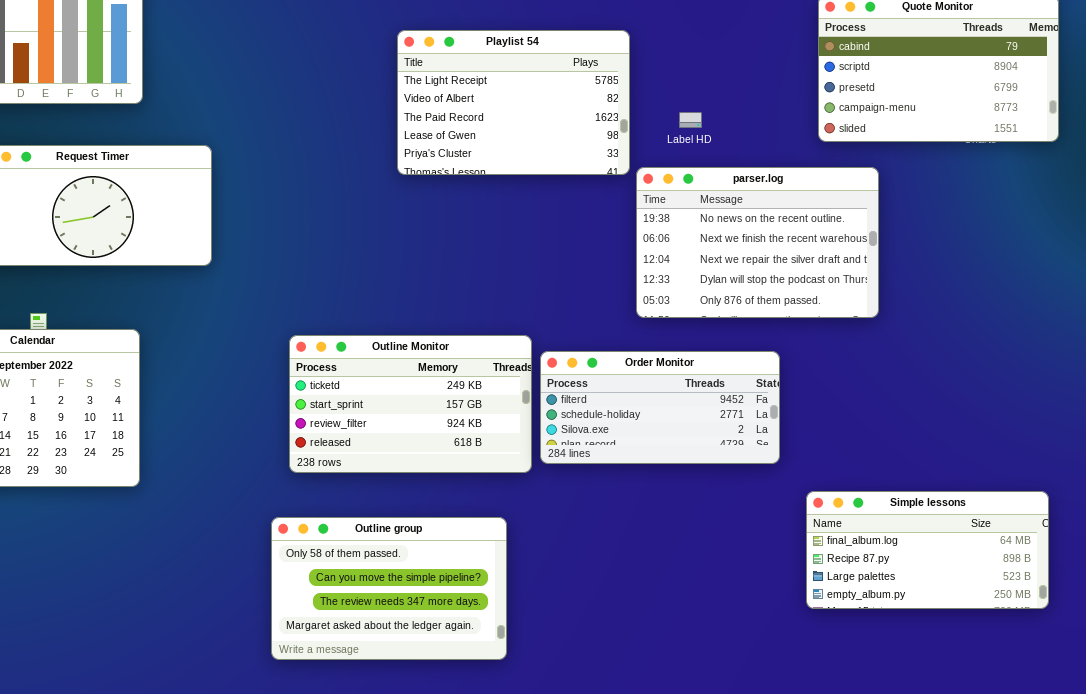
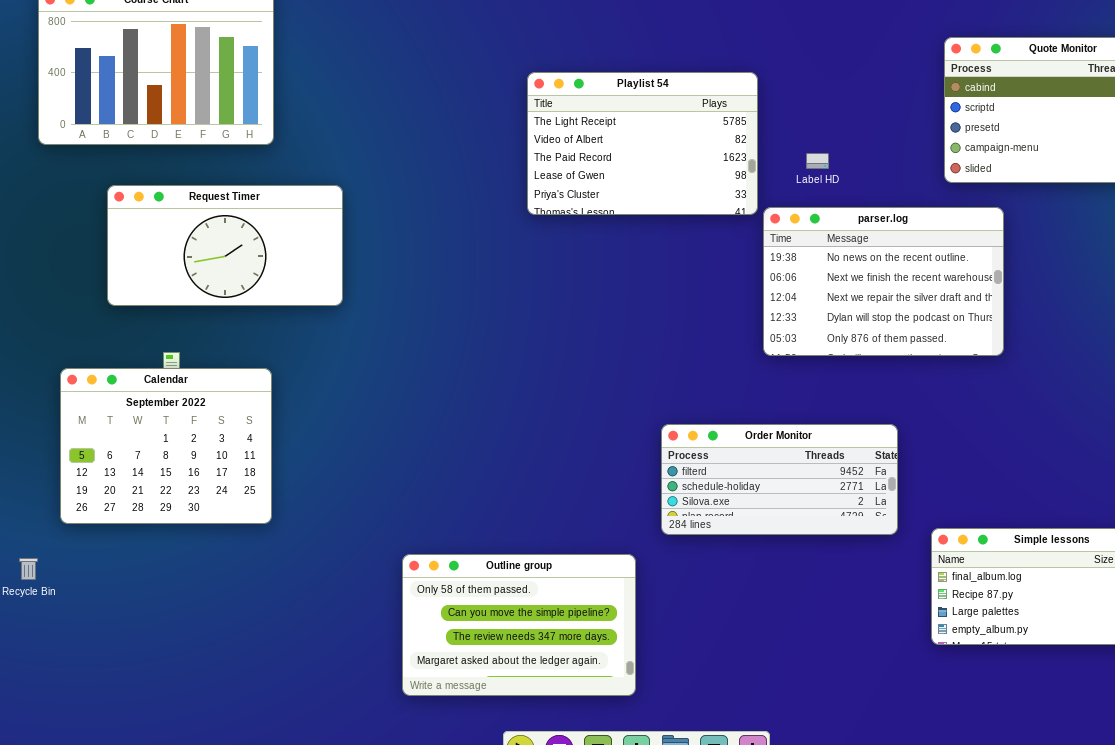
Outline Monitor: [289,335,532,473] -> none, closed
Order Monitor: [540,351,780,464] -> [661,424,898,535], moved

